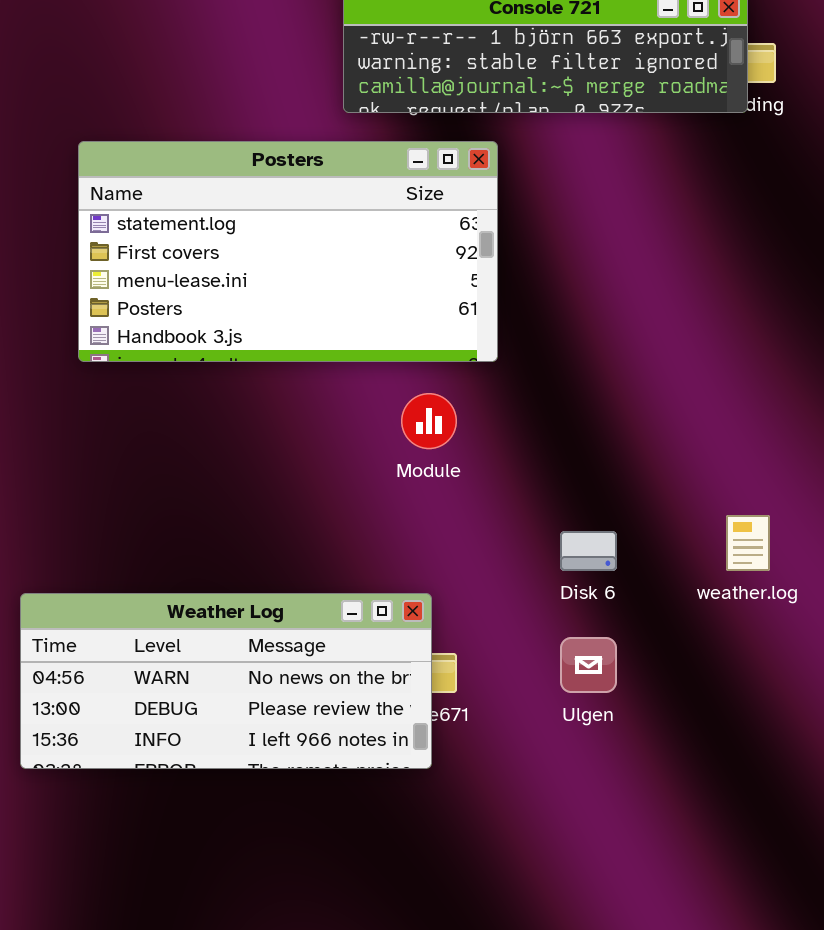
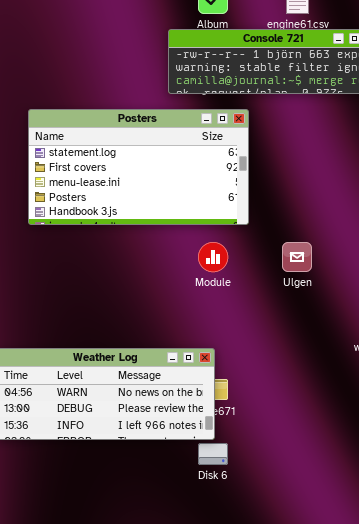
Disk 6: [560,531,617,571] -> [198,443,228,465], moved
Ulgen: [560,637,617,693] -> [282,242,312,272], moved

